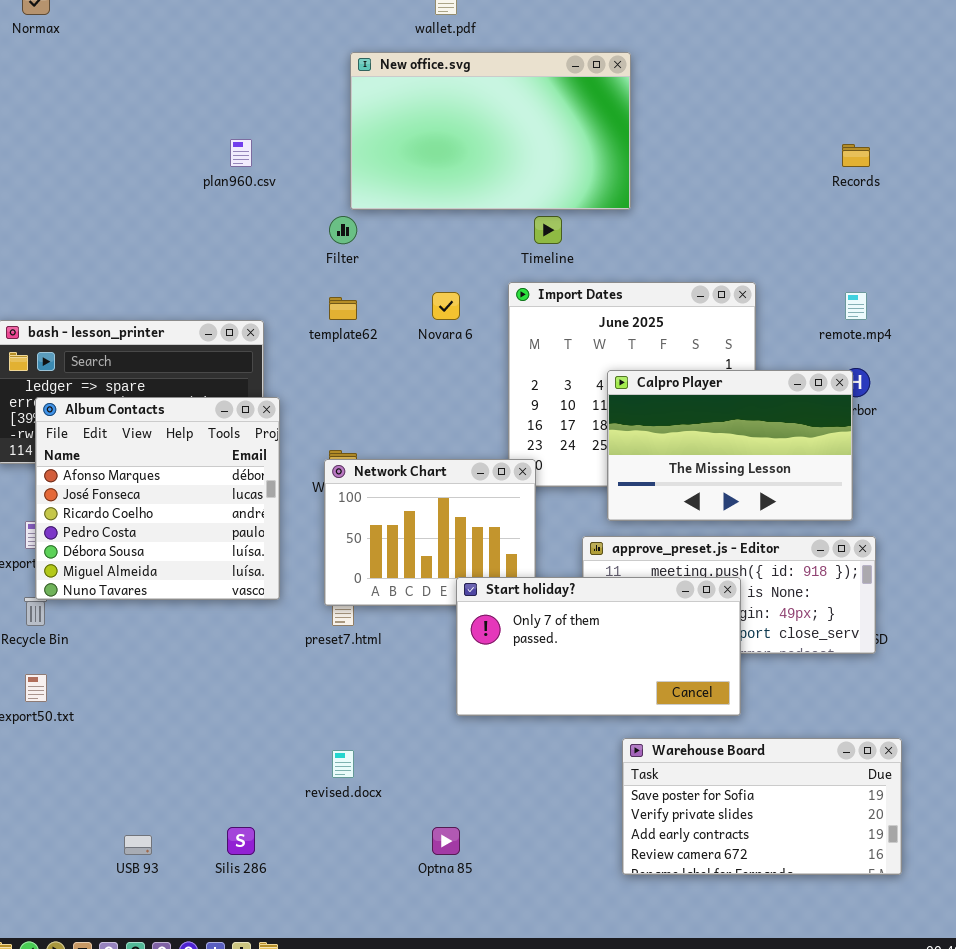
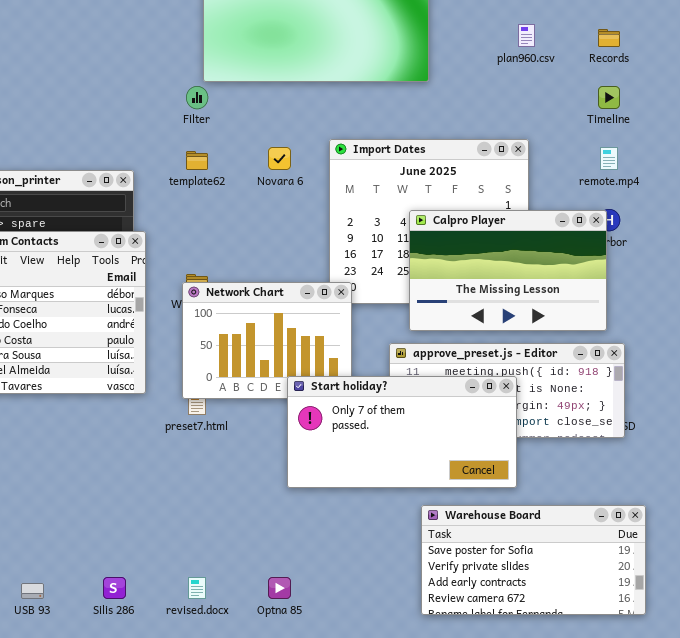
plan960.csv: [230,139,252,167] -> [518,24,535,47], moved
Timeline: [534,216,562,244] -> [598,86,620,109], moved
revised.docx: [332,750,354,778] -> [188,577,206,599], moved

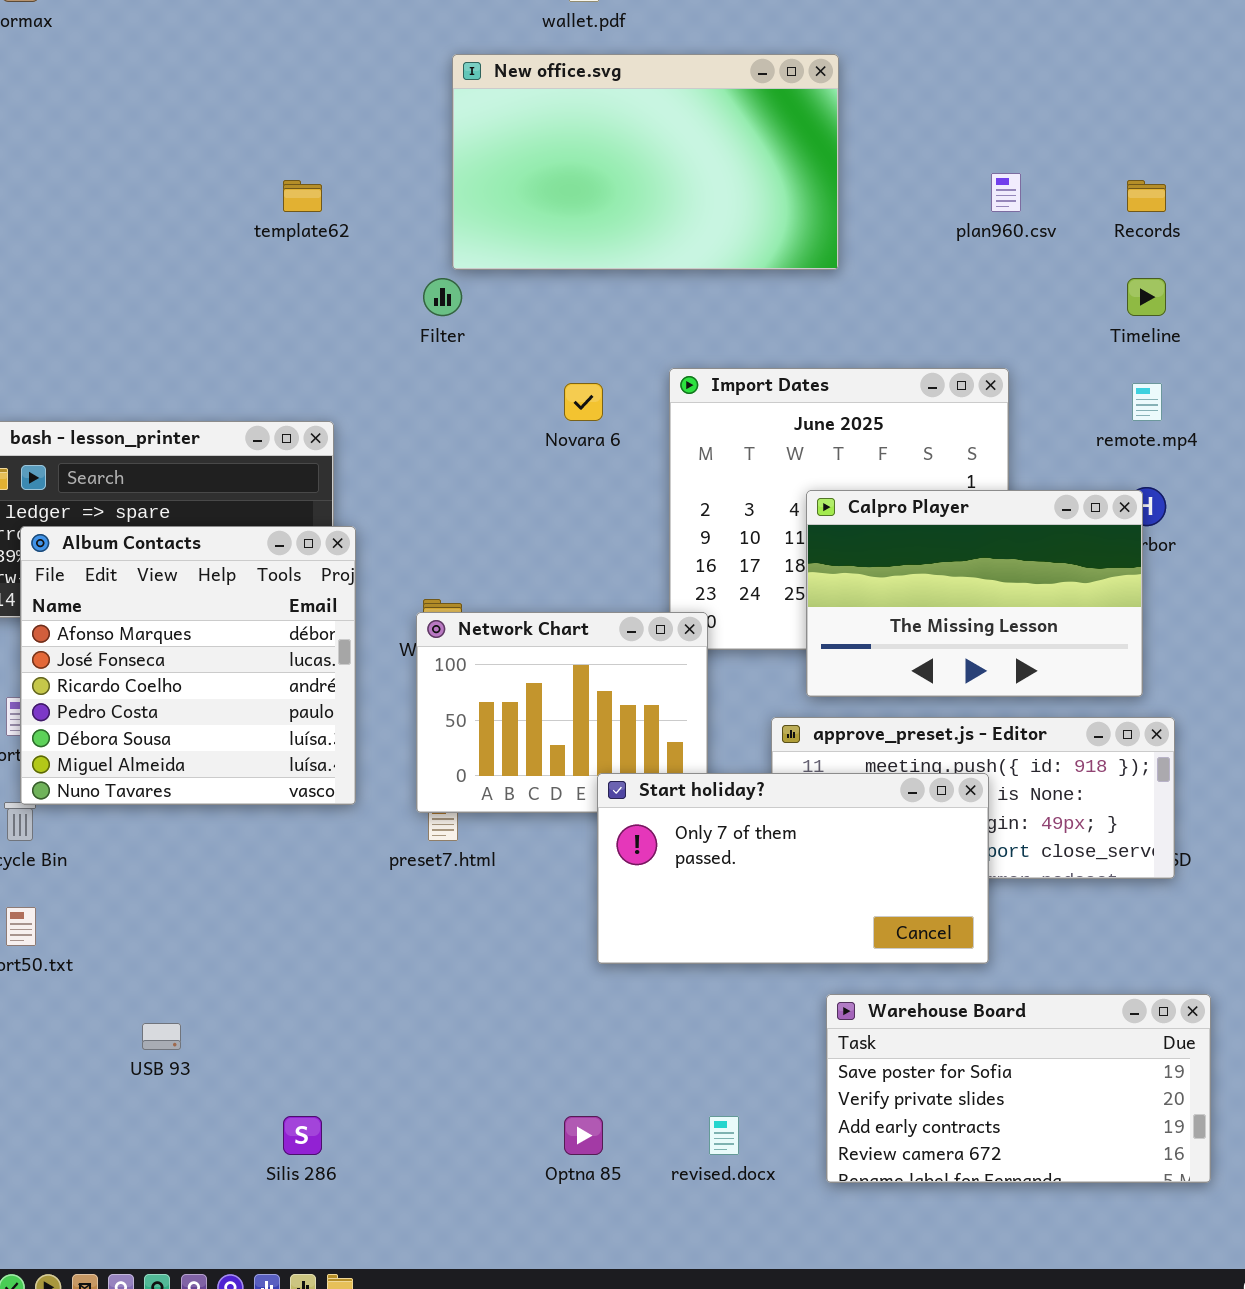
template62: [186,151,208,170] -> [283,180,322,212], moved
revised.docx: [188,577,206,599] -> [709,1116,739,1155], moved
USB 93: [21,583,44,599] -> [142,1023,181,1050], moved

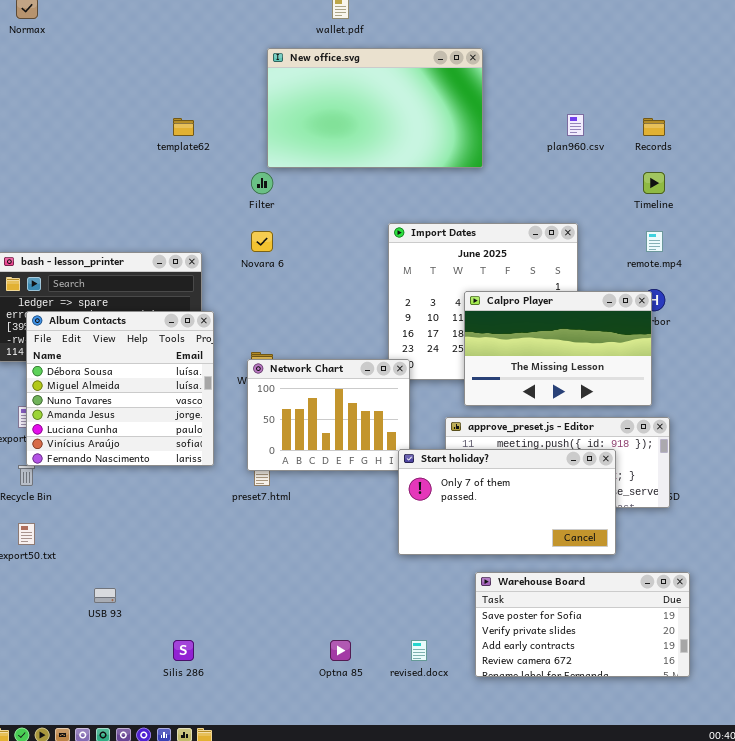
Novara 6: [564,383,603,421] -> [251,231,273,252], moved
Album Contacts: [20,526,356,805] -> [26,311,214,466], scrolled down 4 rows
Start holiday?: [597,773,989,964] -> [398,449,616,555], moved

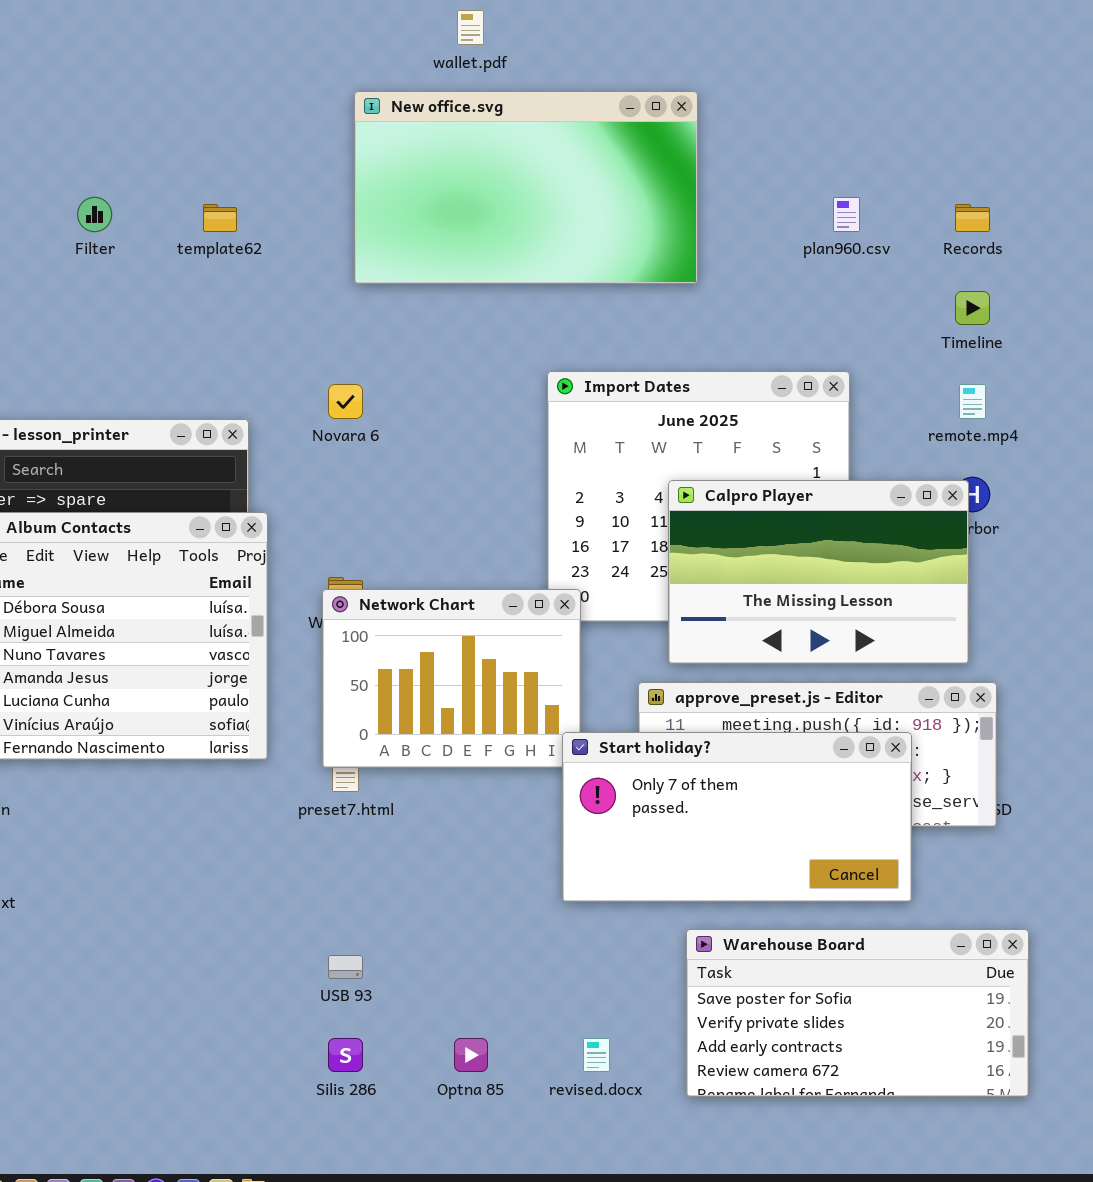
Filter: [251,172,273,194] -> [77,197,112,232], moved
USB 93: [94,588,116,603] -> [328,955,363,979], moved
Silis 286: [173,640,194,661] -> [328,1038,363,1072], moved

